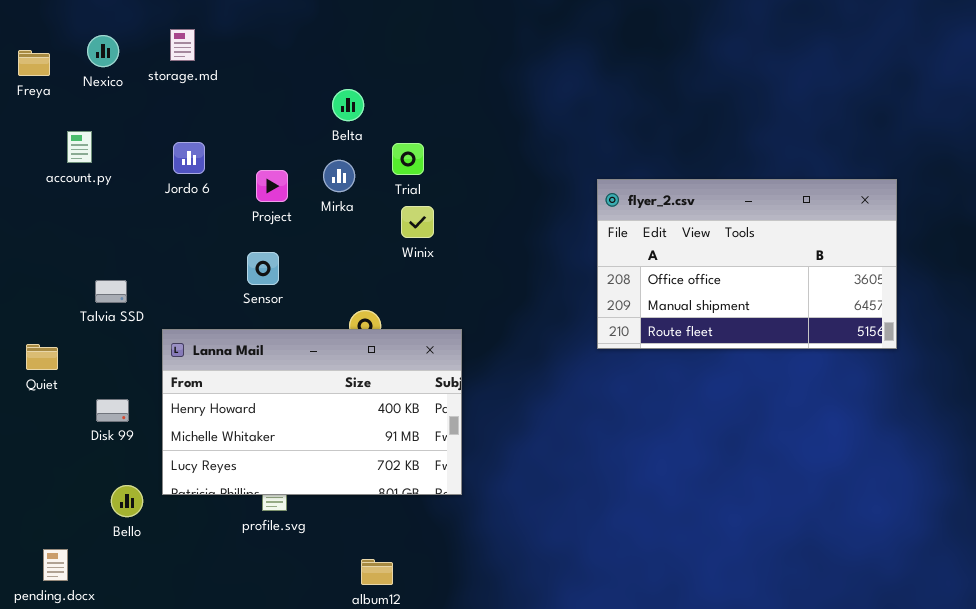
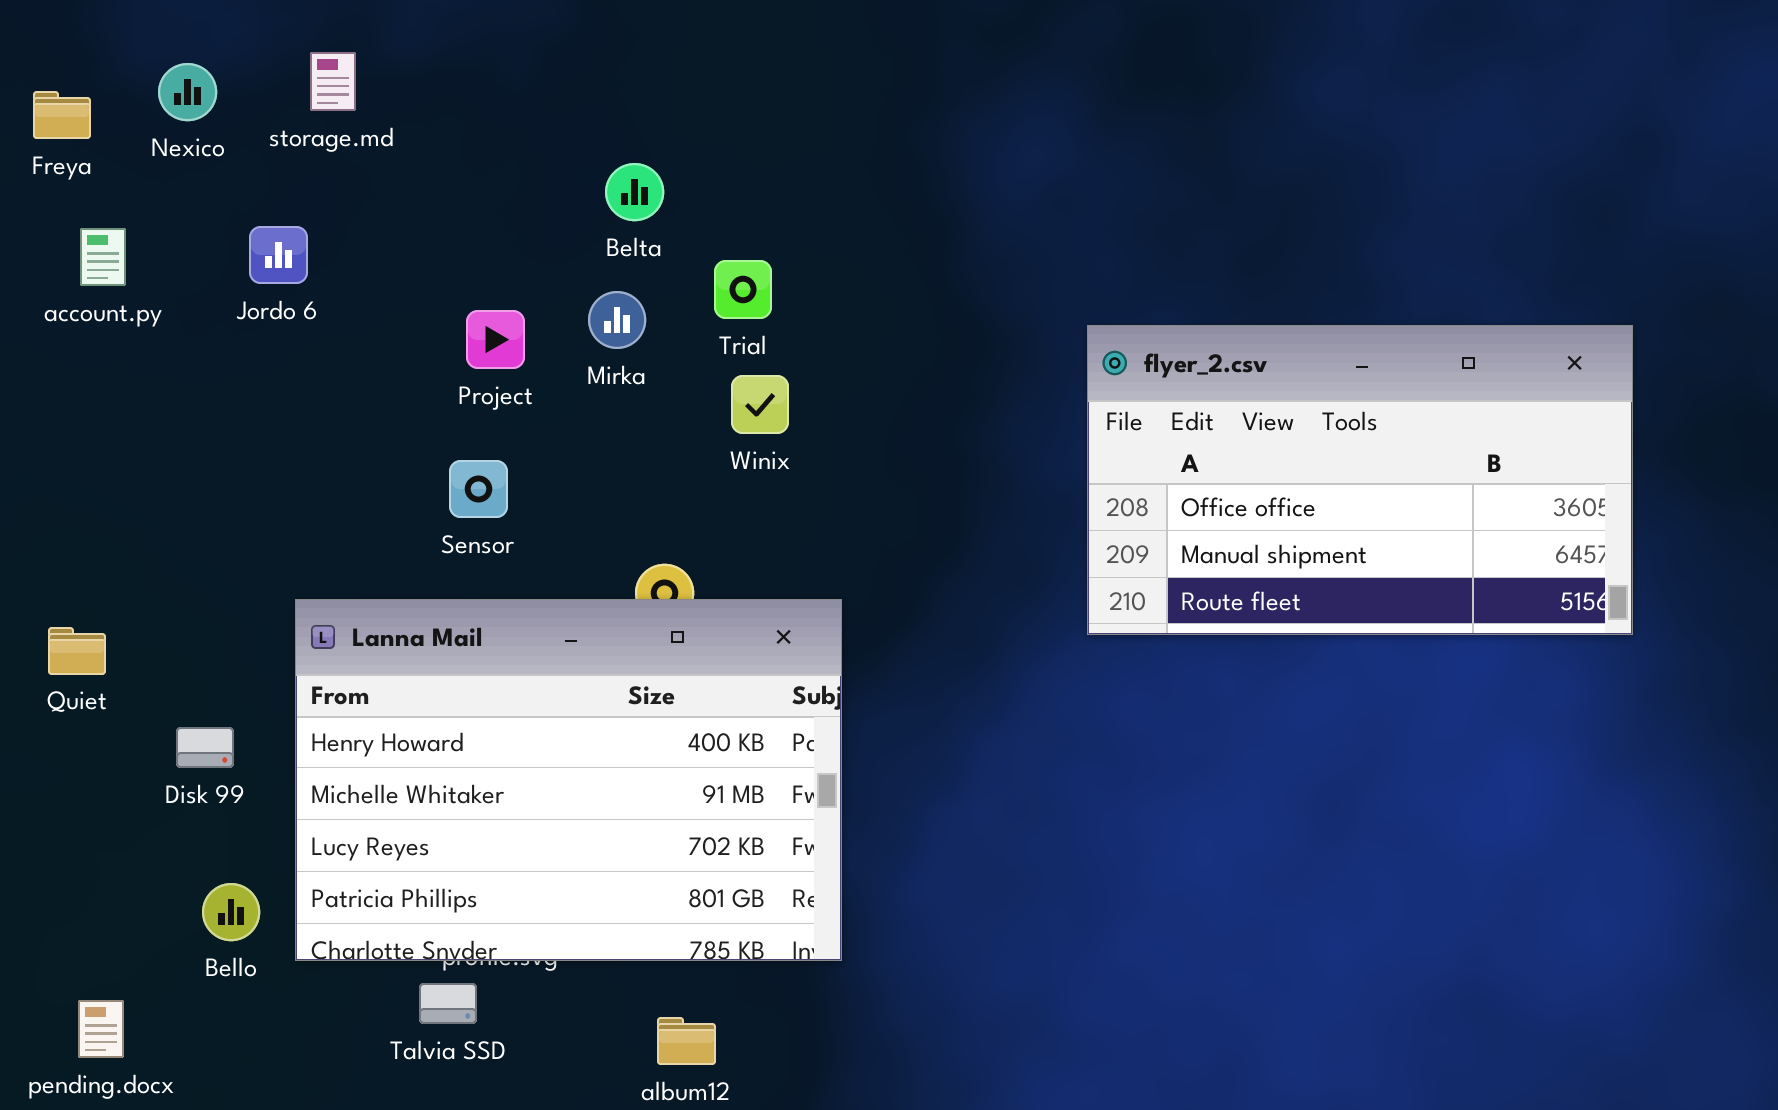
account.py: [67,131,92,163] -> [80,228,126,286], moved
Jordo 6: [173,142,205,174] -> [249,226,308,284], moved
Talvia SSD: [95,280,127,303] -> [419,983,477,1024], moved
Lanna Mail: [162,329,462,495] -> [295,599,842,961], resized

